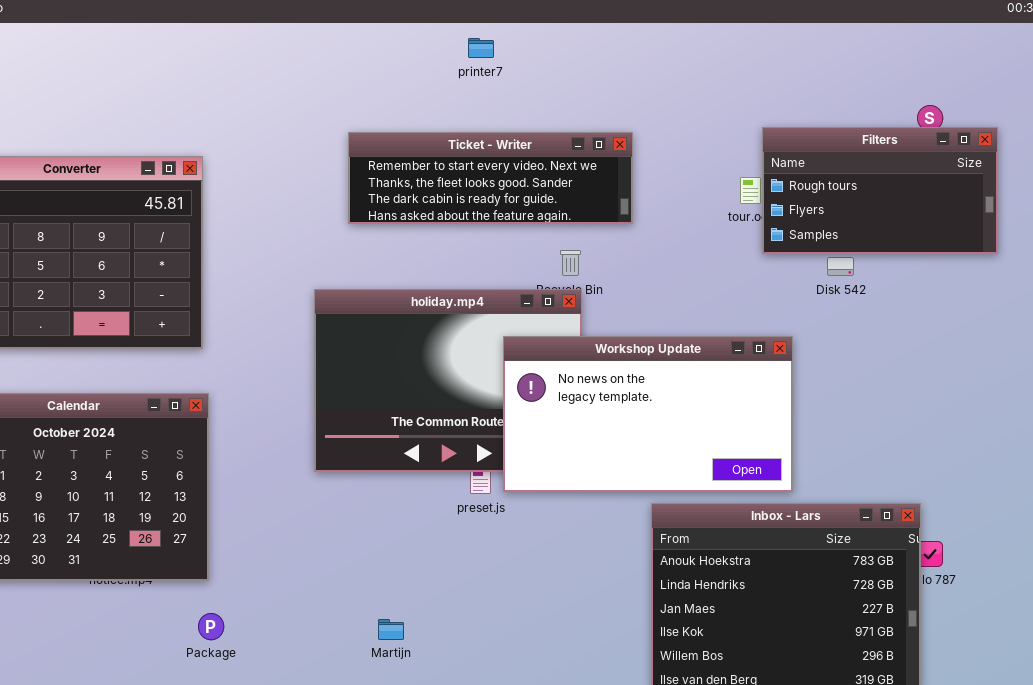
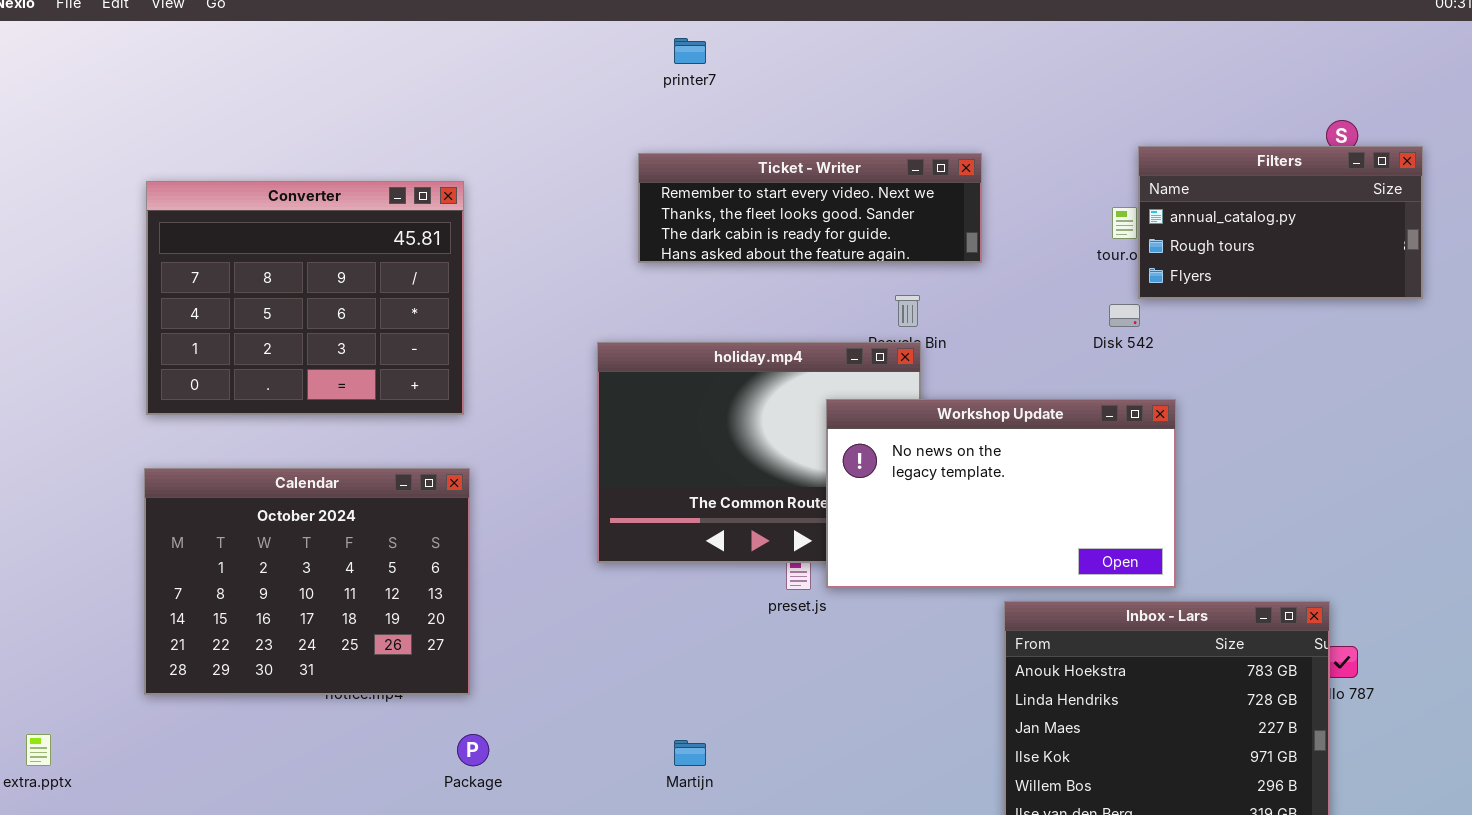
printer7: [468,38,494,58] -> [674,38,706,64], moved
Filters: [762,127,998,254] -> [1138,146,1423,299], scrolled up 1 row
Disk 542: [827,257,854,276] -> [1109,304,1140,327], moved

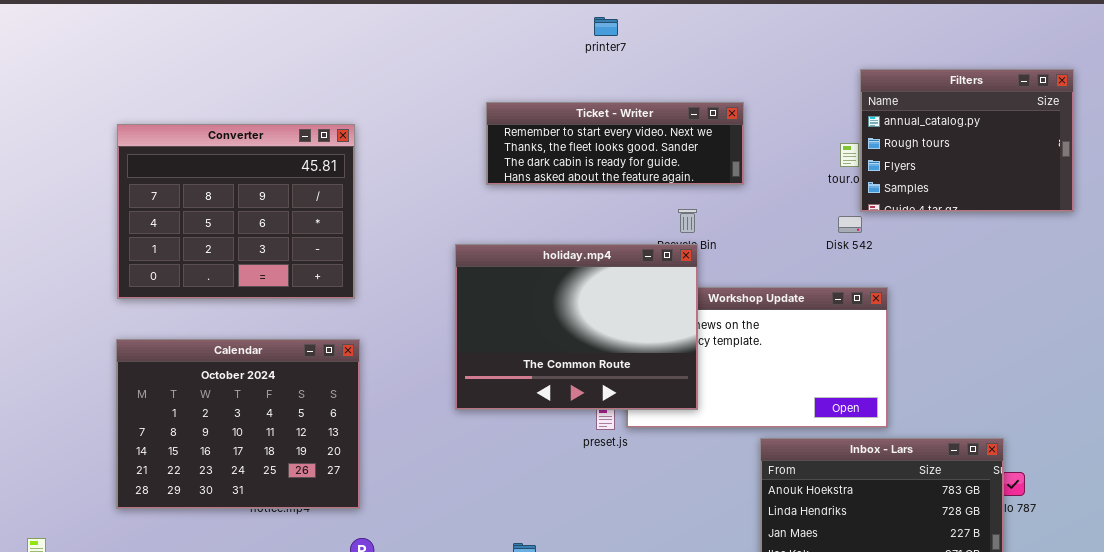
printer7: [674,38,706,64] -> [594,17,618,36], moved
Filters: [1138,146,1423,299] -> [860,69,1074,212], resized
holiday.mp4: [597,342,921,563] -> [455,244,698,410], raised

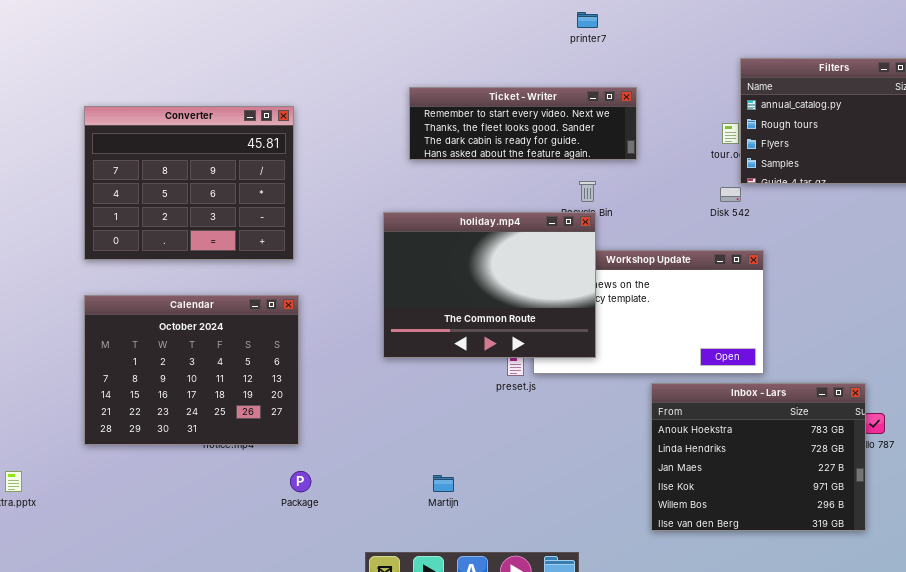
printer7: [594,17,618,36] -> [577,12,598,28], moved

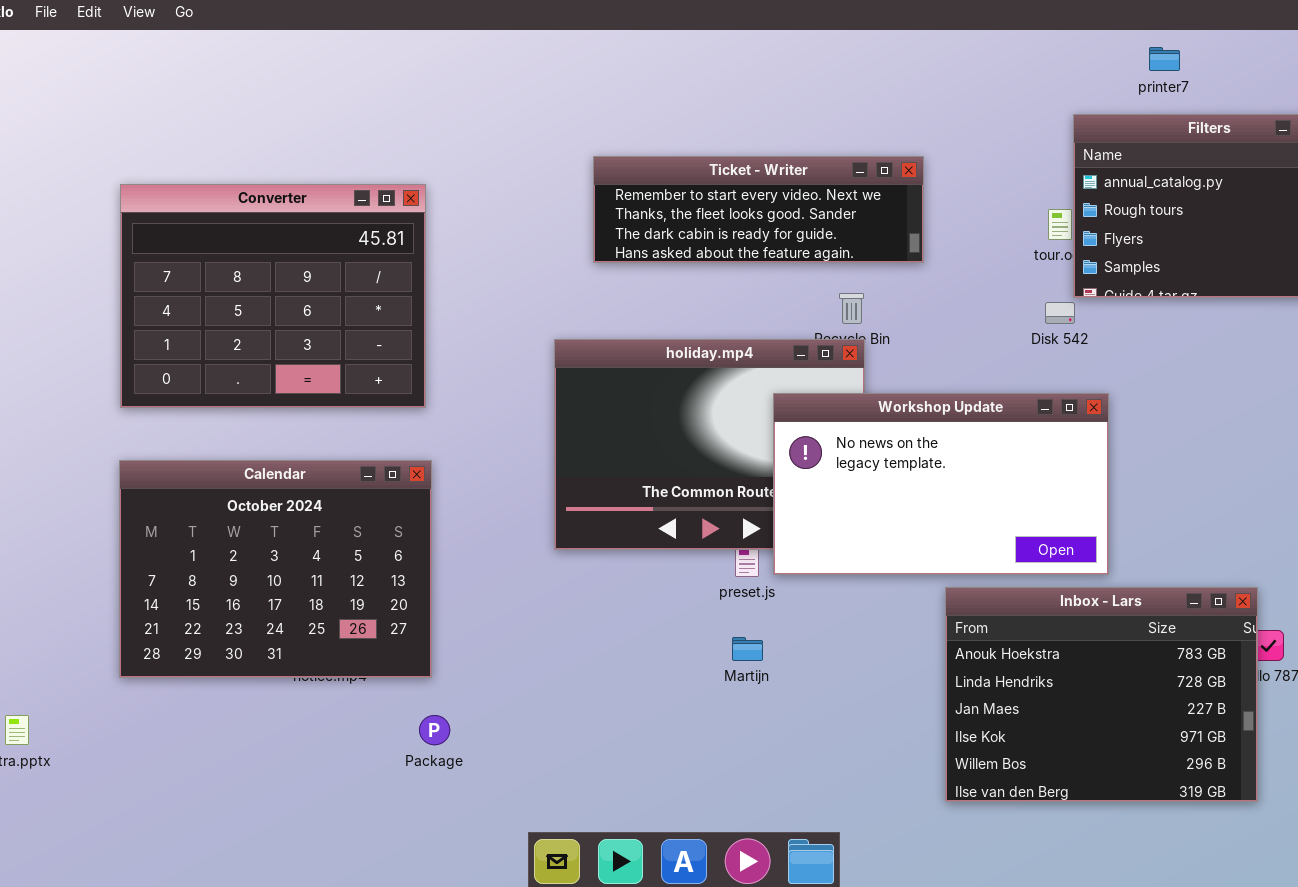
printer7: [577,12,598,28] -> [1149,47,1180,71], moved
Workshop Update: [533,250,764,374] -> [773,393,1109,575], raised
Martijn: [433,475,454,492] -> [732,637,763,661], moved

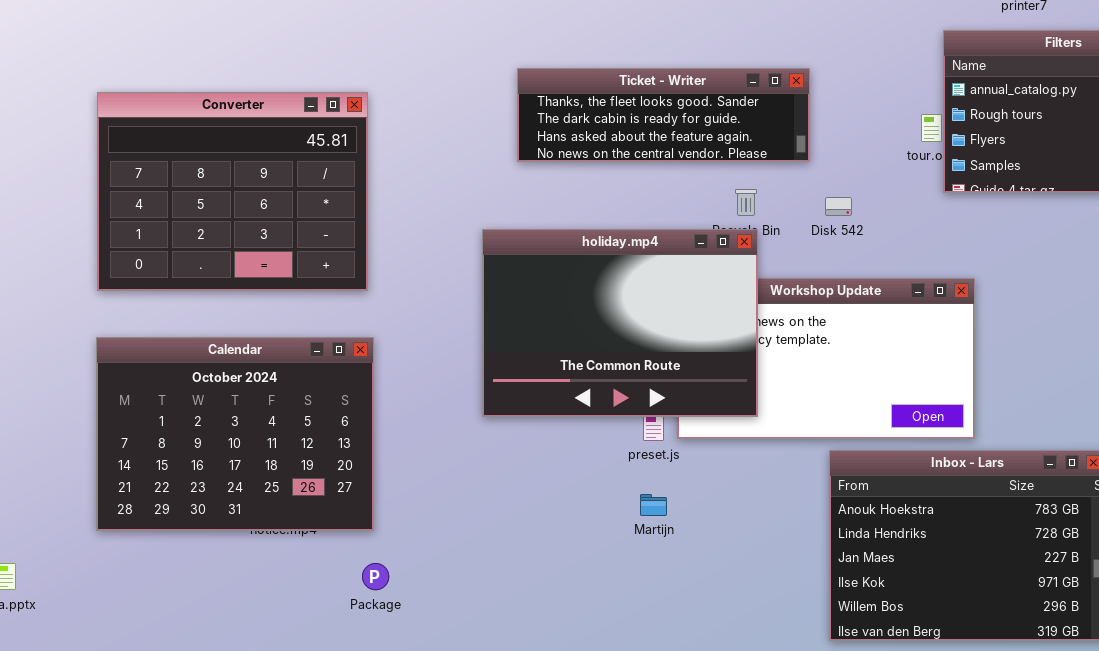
Ticket - Writer: [593,156,924,263] -> [517,68,810,162], scrolled down 1 row
Disk 542: [1045,302,1075,324] -> [825,197,852,216], moved
holiday.mp4: [554,339,865,550] -> [482,229,758,417], raised

